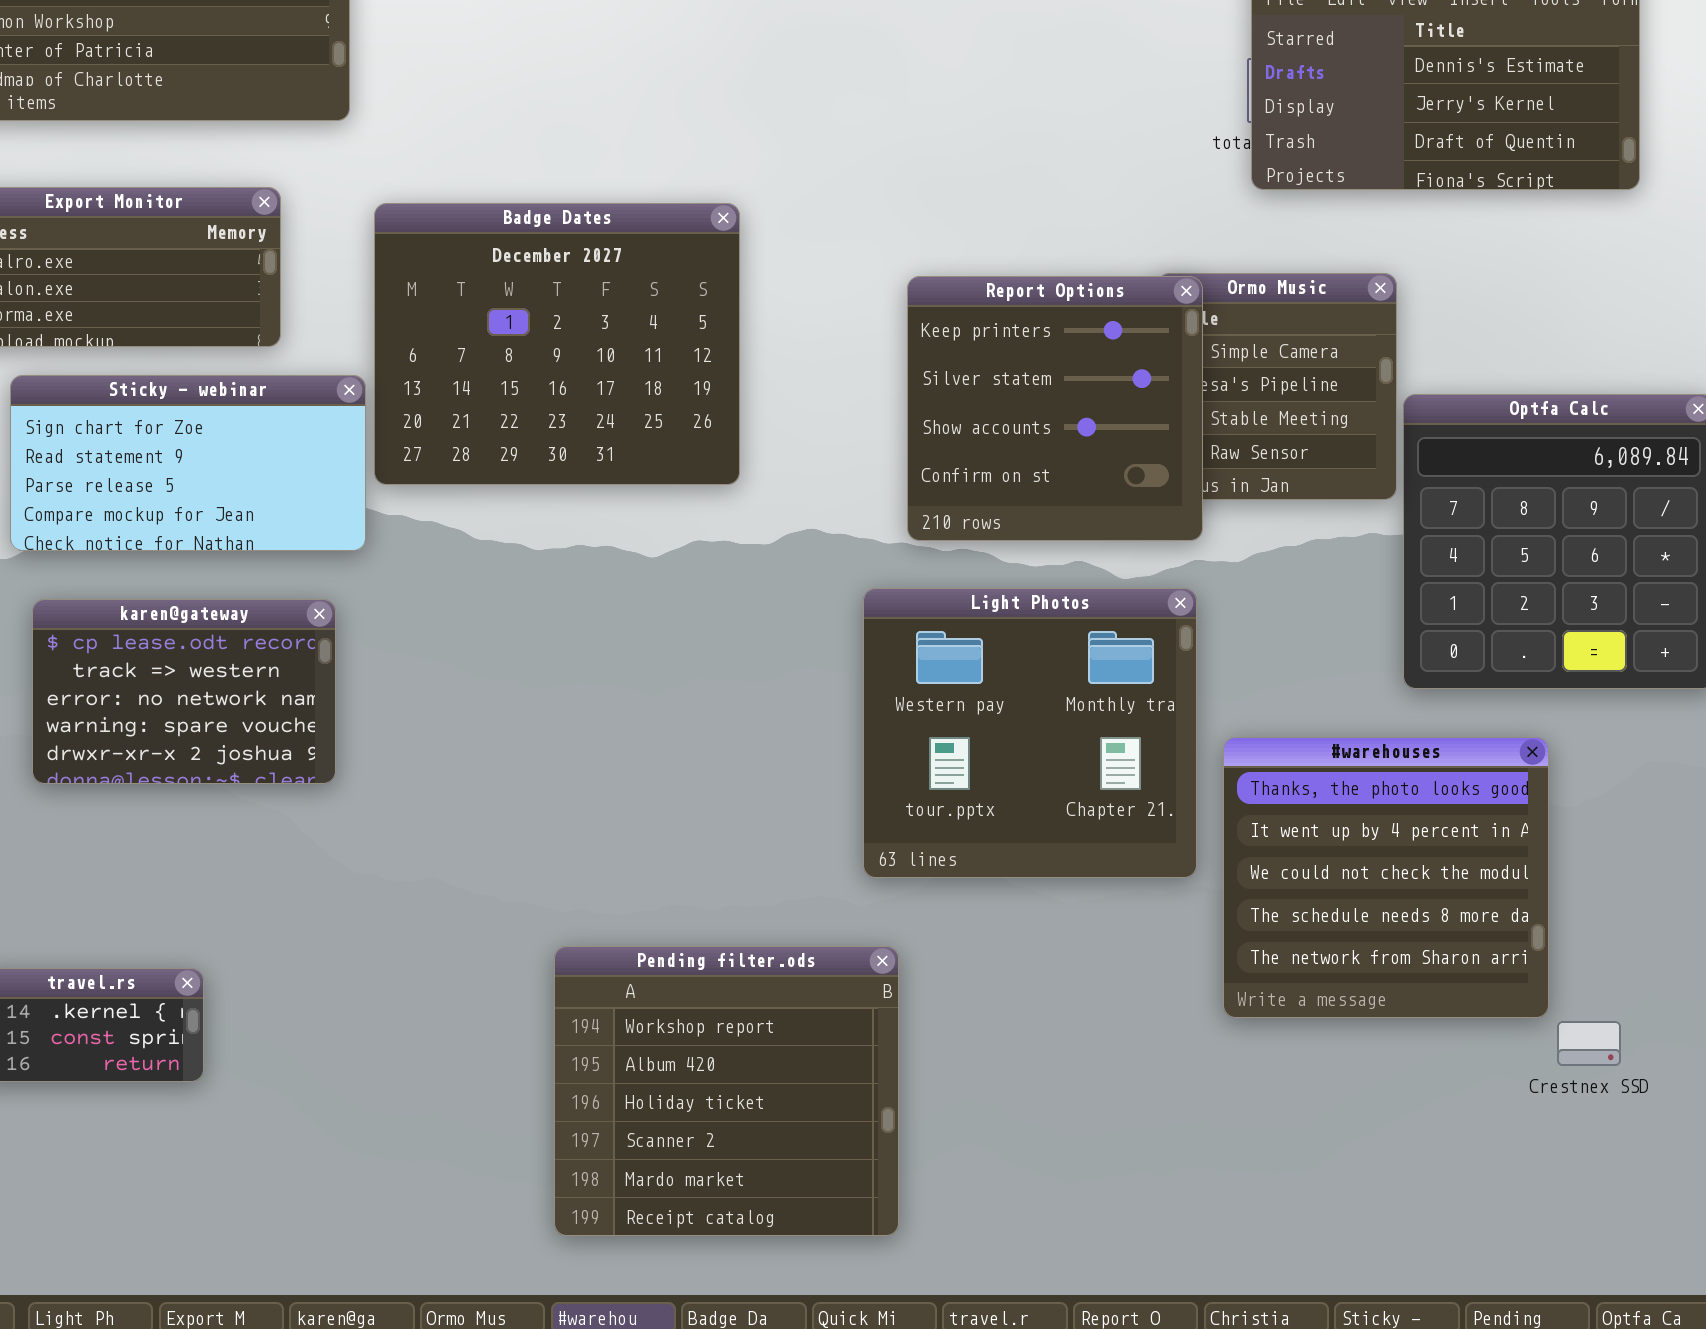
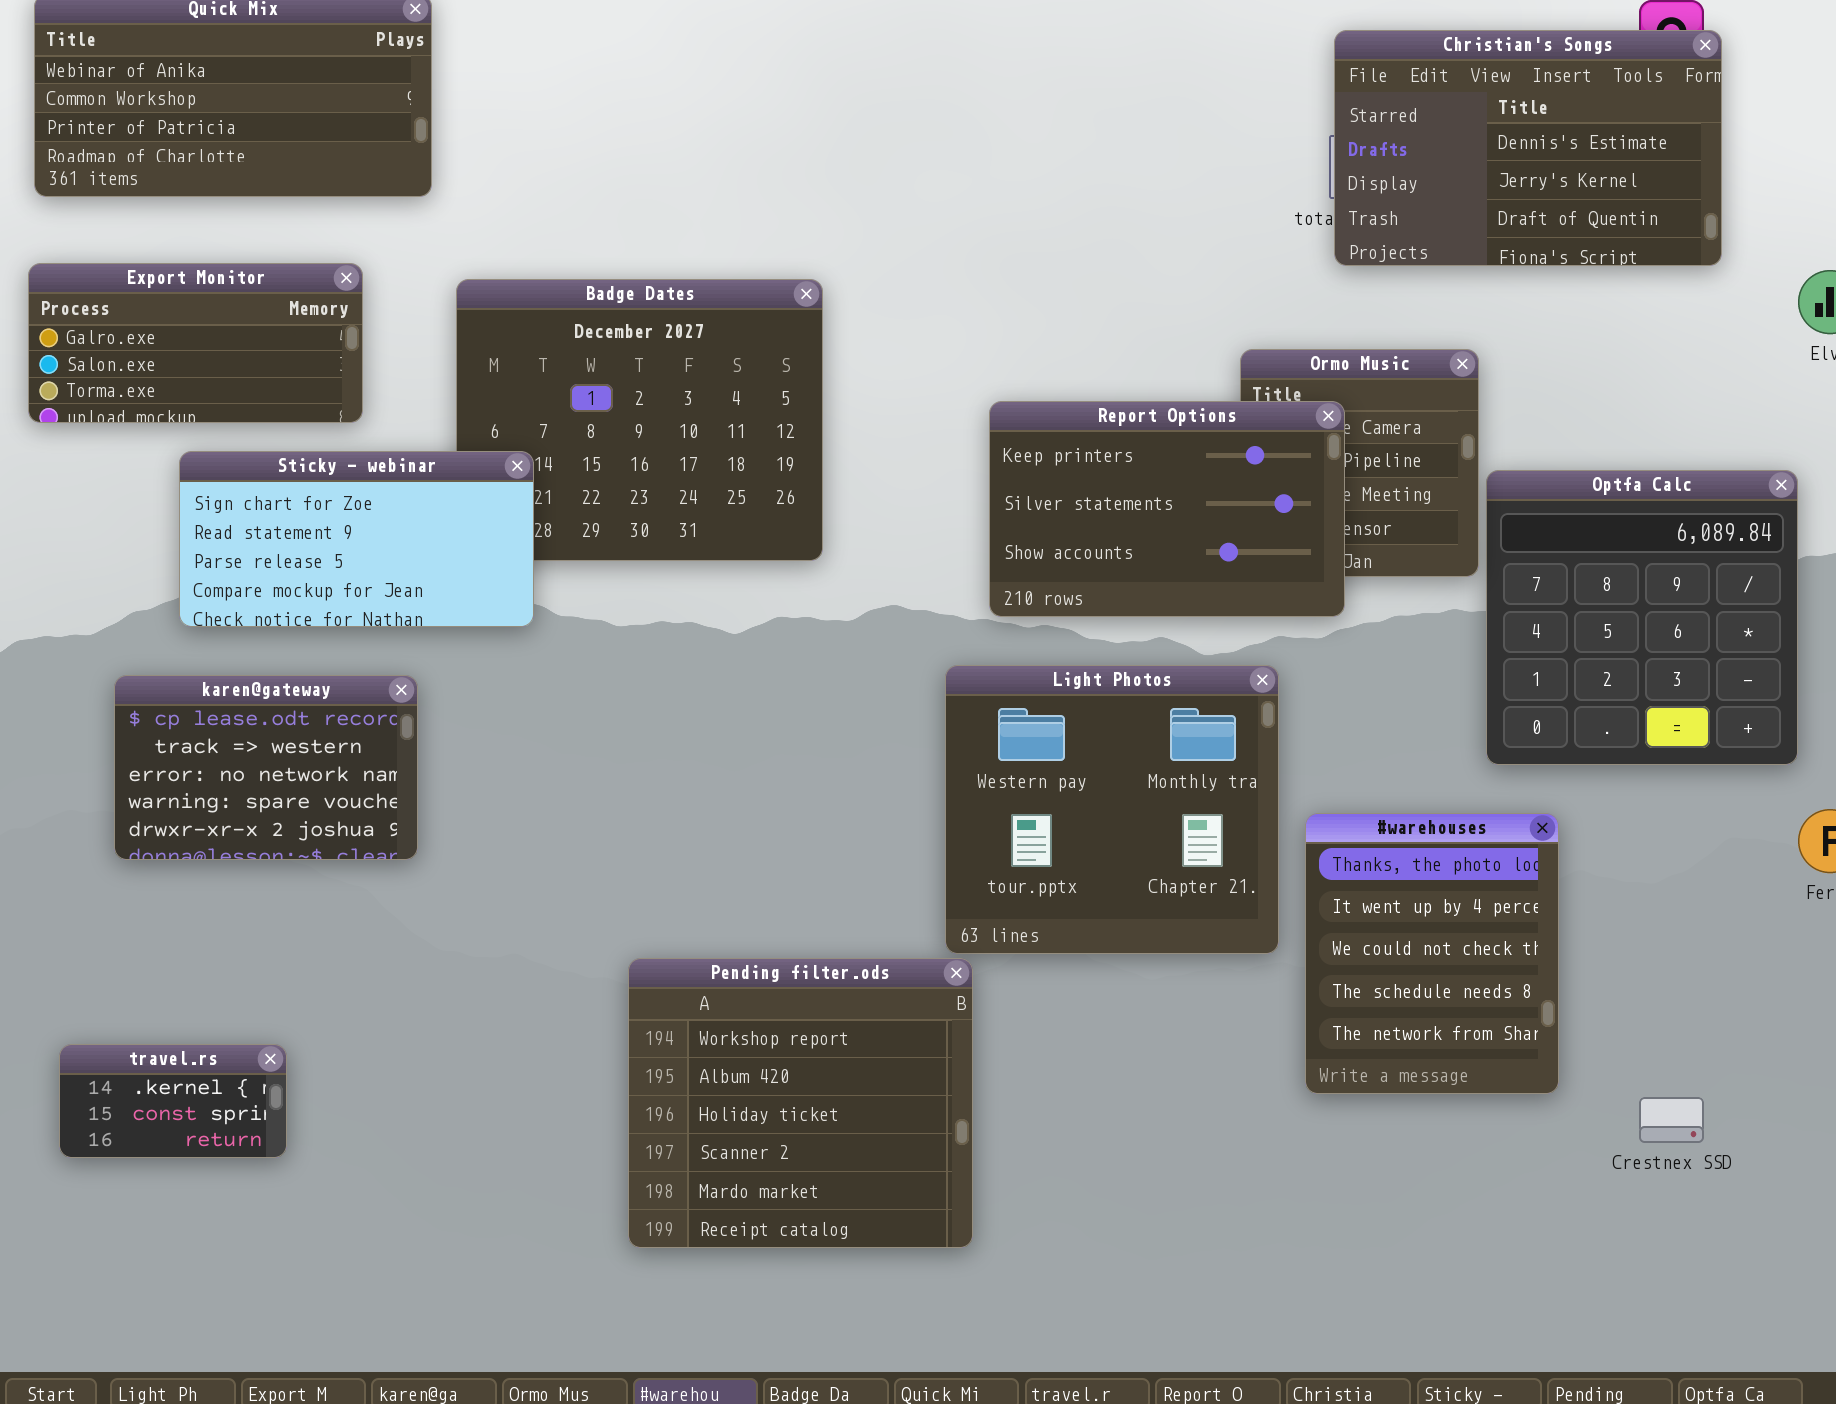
Report Options: [907,276,1203,541] -> [989,401,1345,617], resized
Sticky - webinar: [10,375,366,551] -> [179,451,534,627], moved
#warehouses: [1223,737,1549,1018] -> [1305,813,1559,1094], resized
Pending filter.ods: [554,946,899,1236] -> [628,958,973,1248], moved

